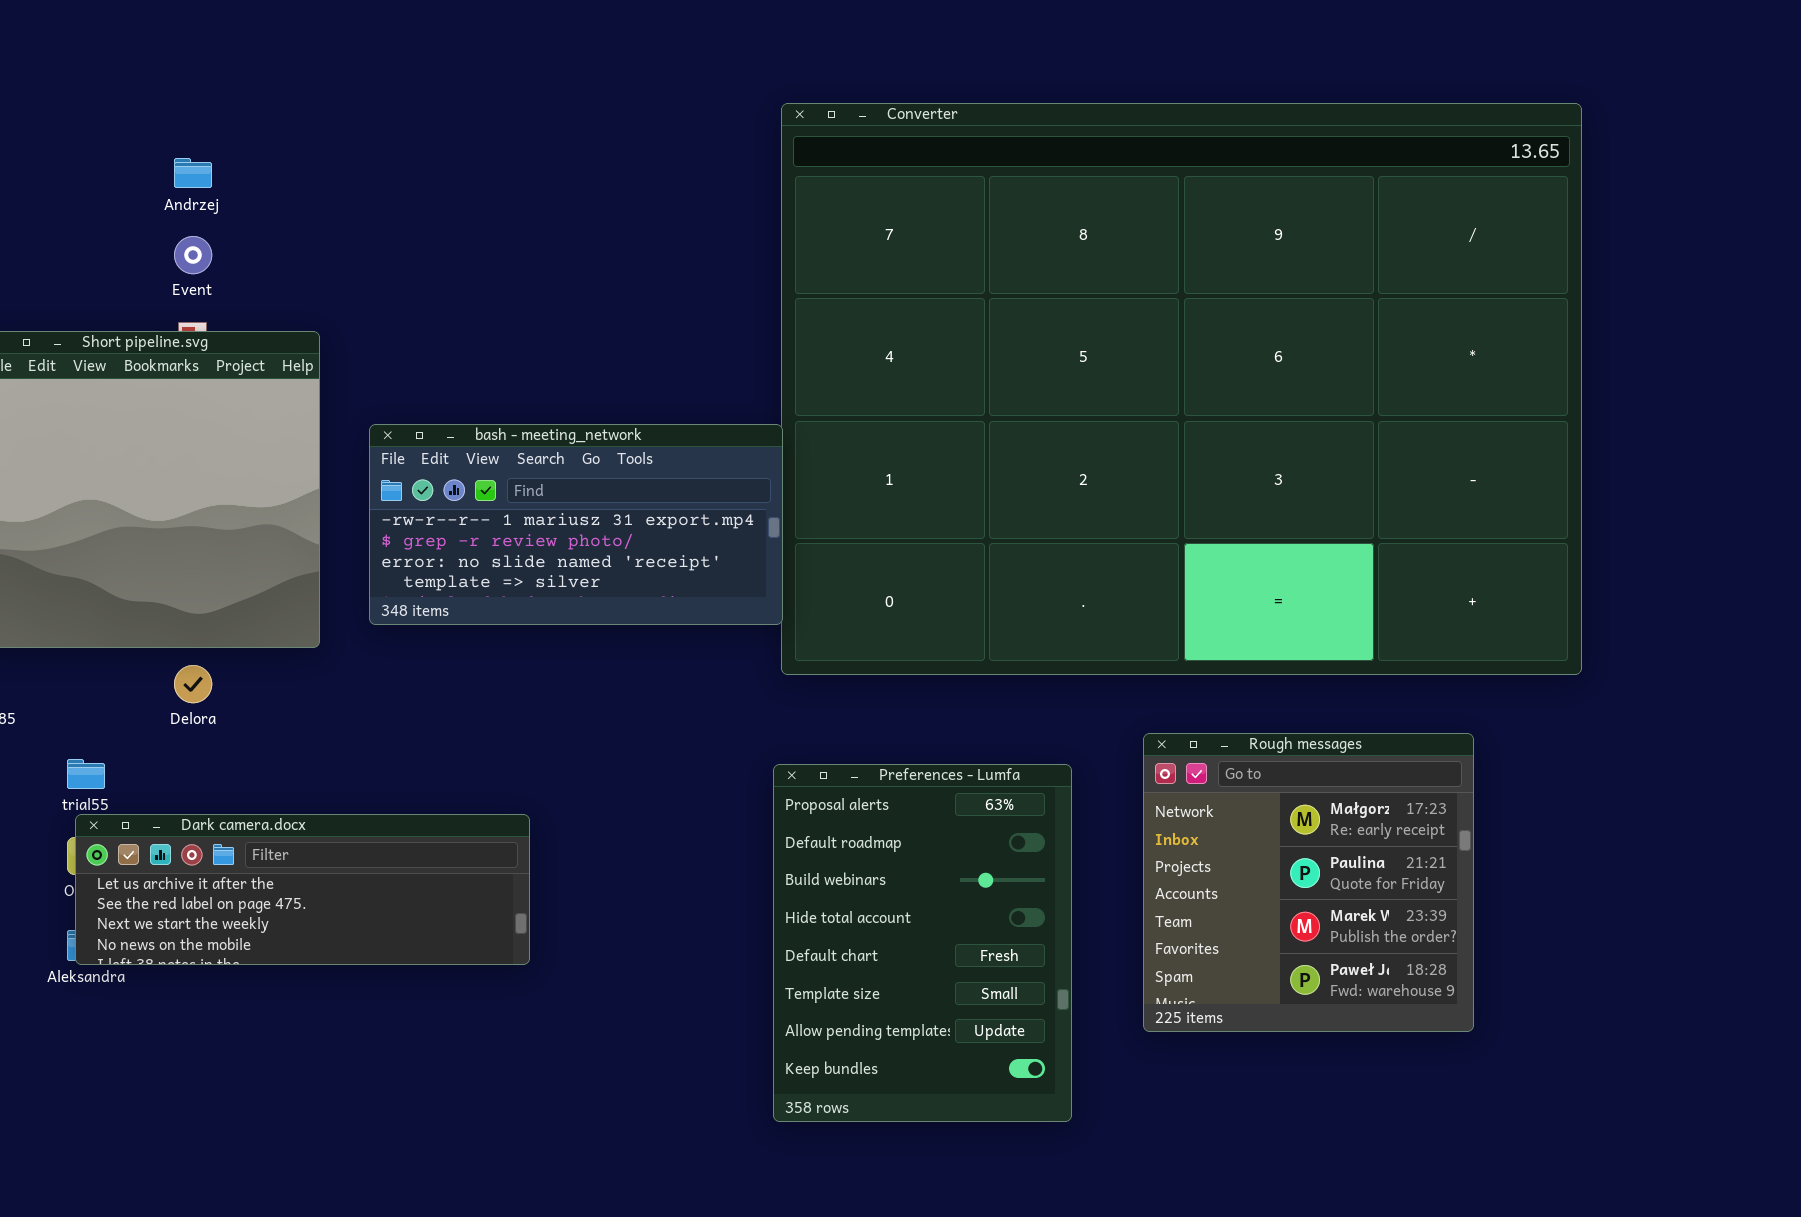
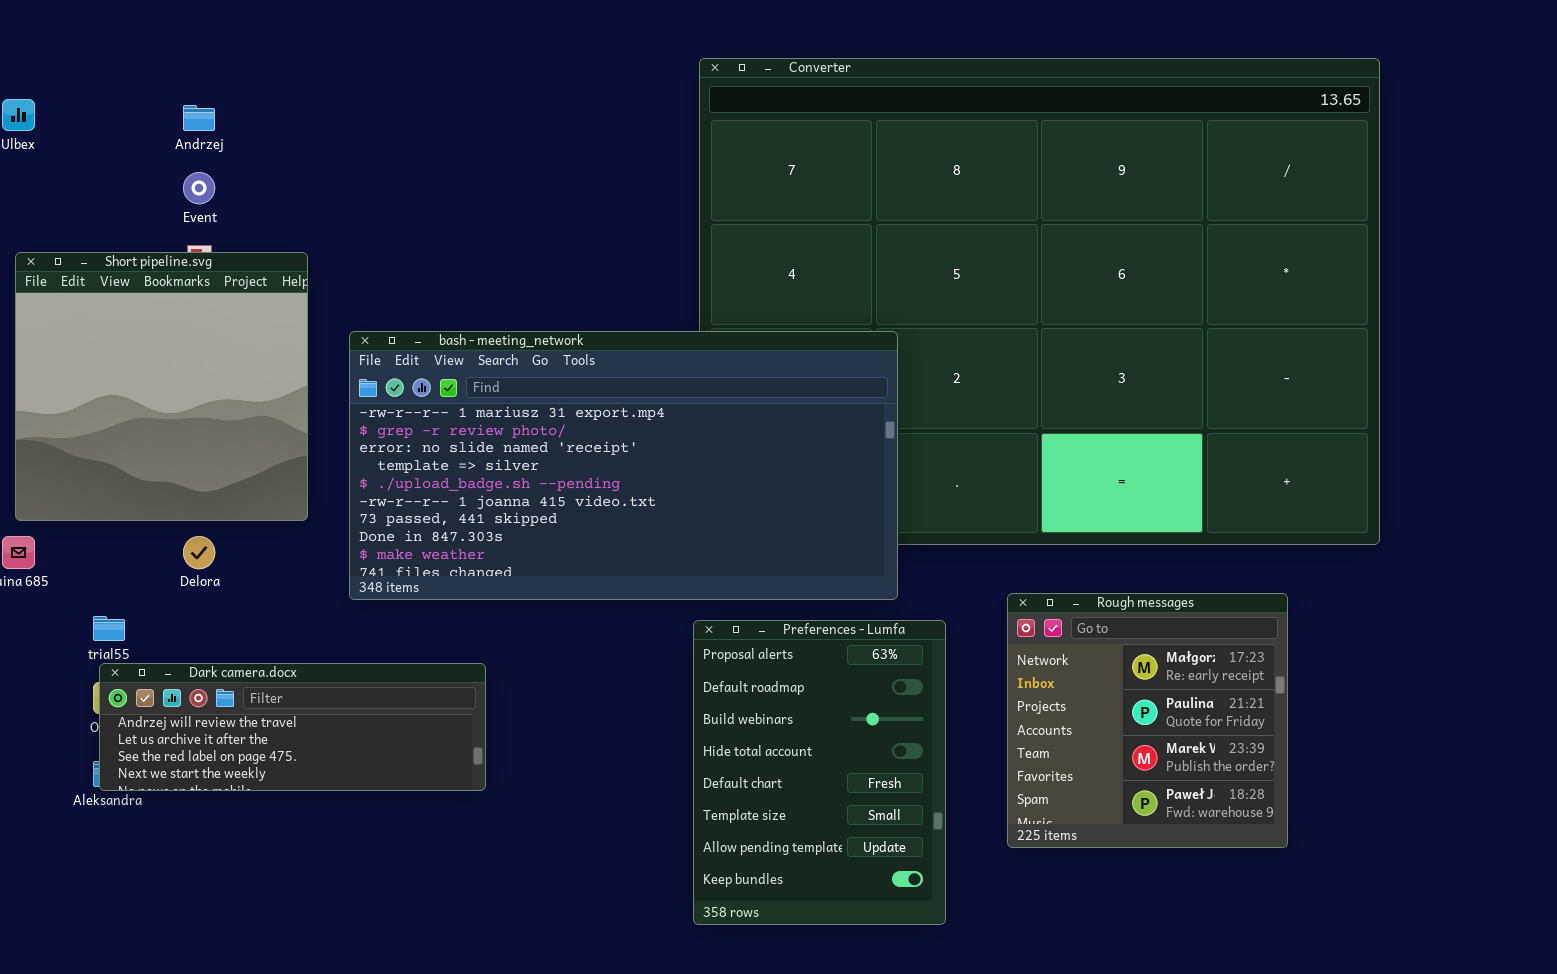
bash - meeting_network: [369,424,783,625] -> [349,331,898,600], resized
Dark camera.docx: [75,814,530,965] -> [99,663,486,791], scrolled up 1 row

